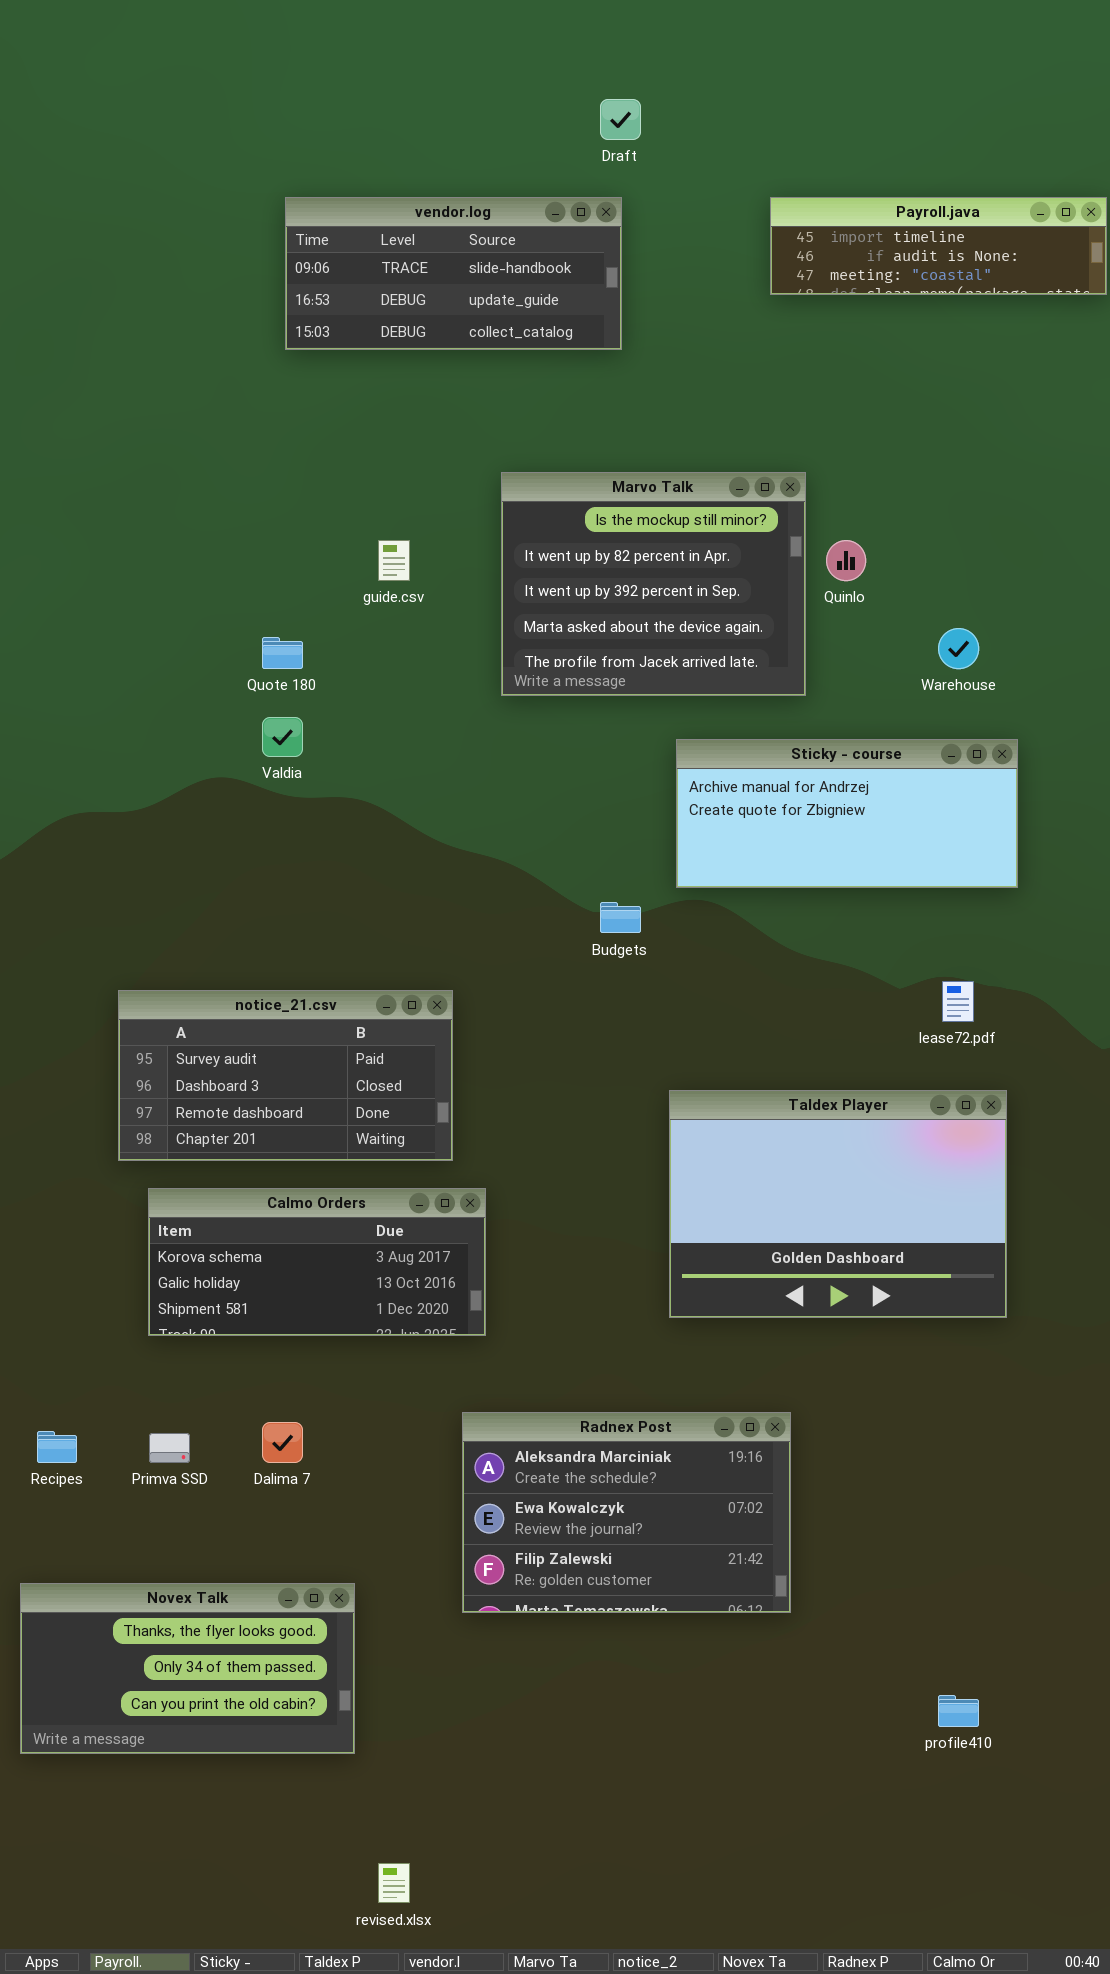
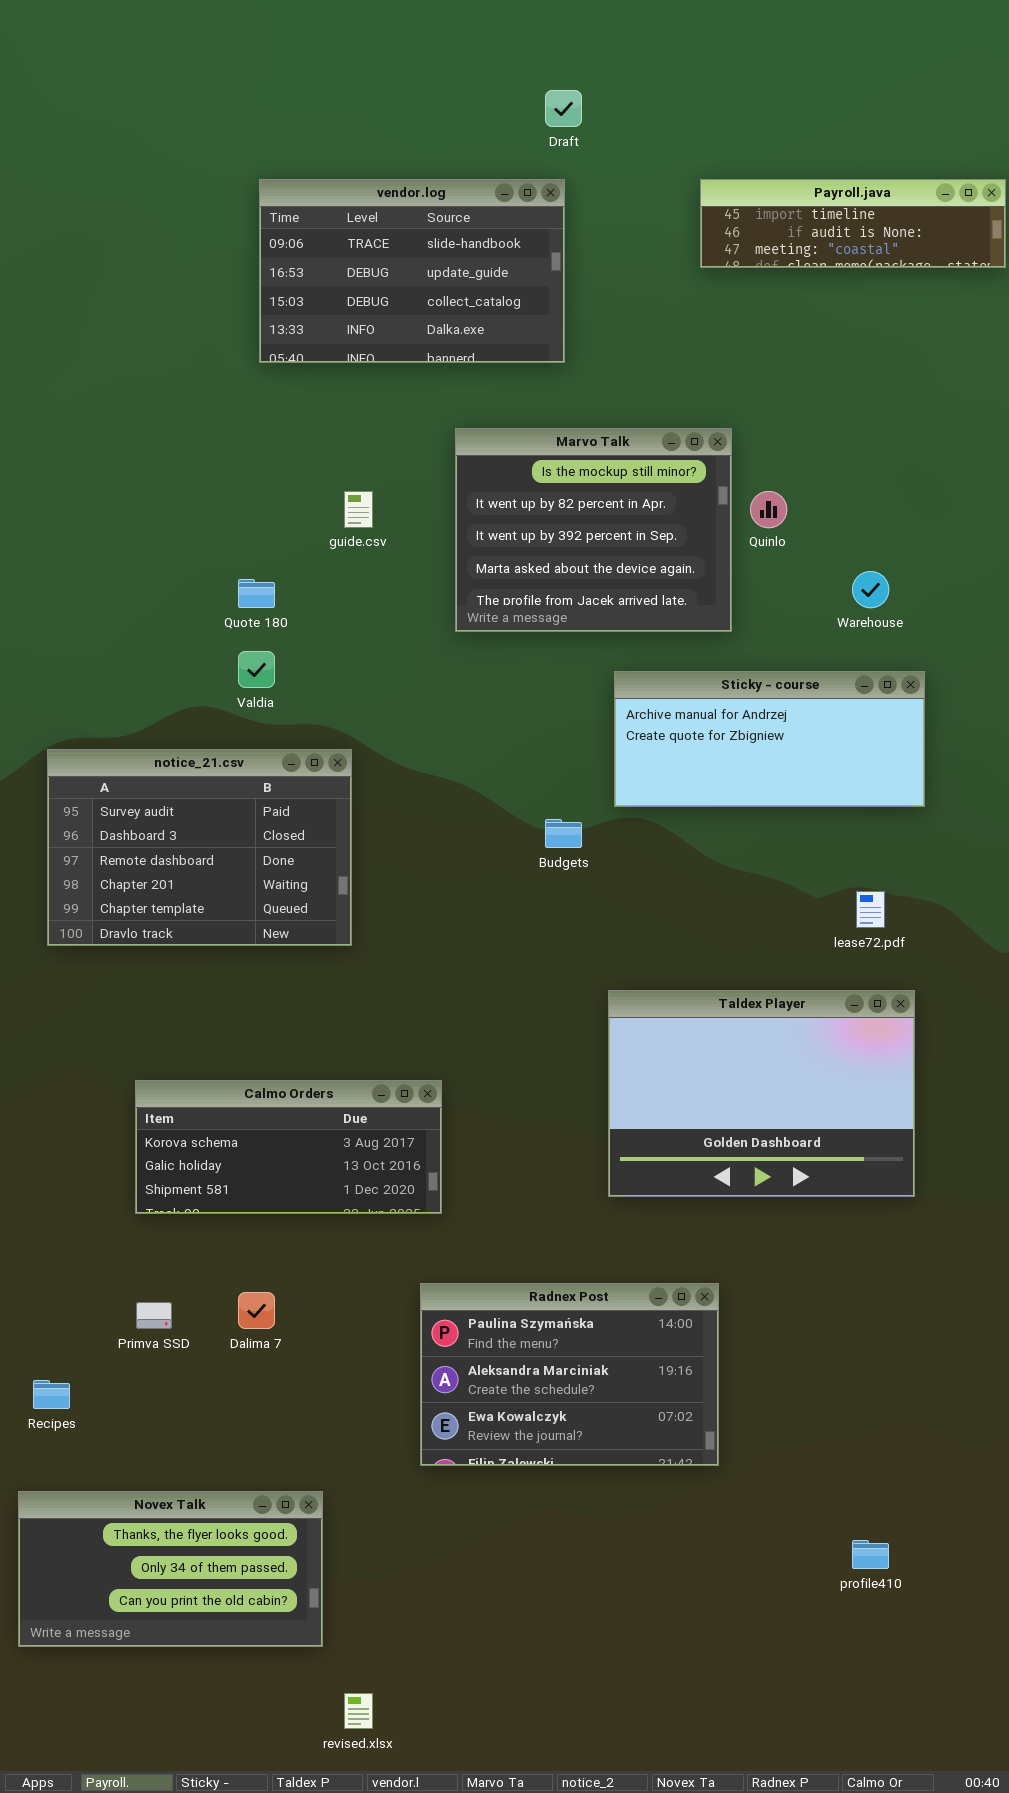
vendor.log: [285,197,622,350] -> [259,179,565,363], resized
notice_21.csv: [118,990,453,1161] -> [47,749,352,946], moved, resized
Radnex Post: [462,1412,791,1613] -> [420,1283,719,1466], scrolled up 1 row
Recipes: [37,1431,77,1463] -> [33,1380,70,1409], moved
Novex Talk: [20,1583,355,1754] -> [18,1491,323,1647], moved

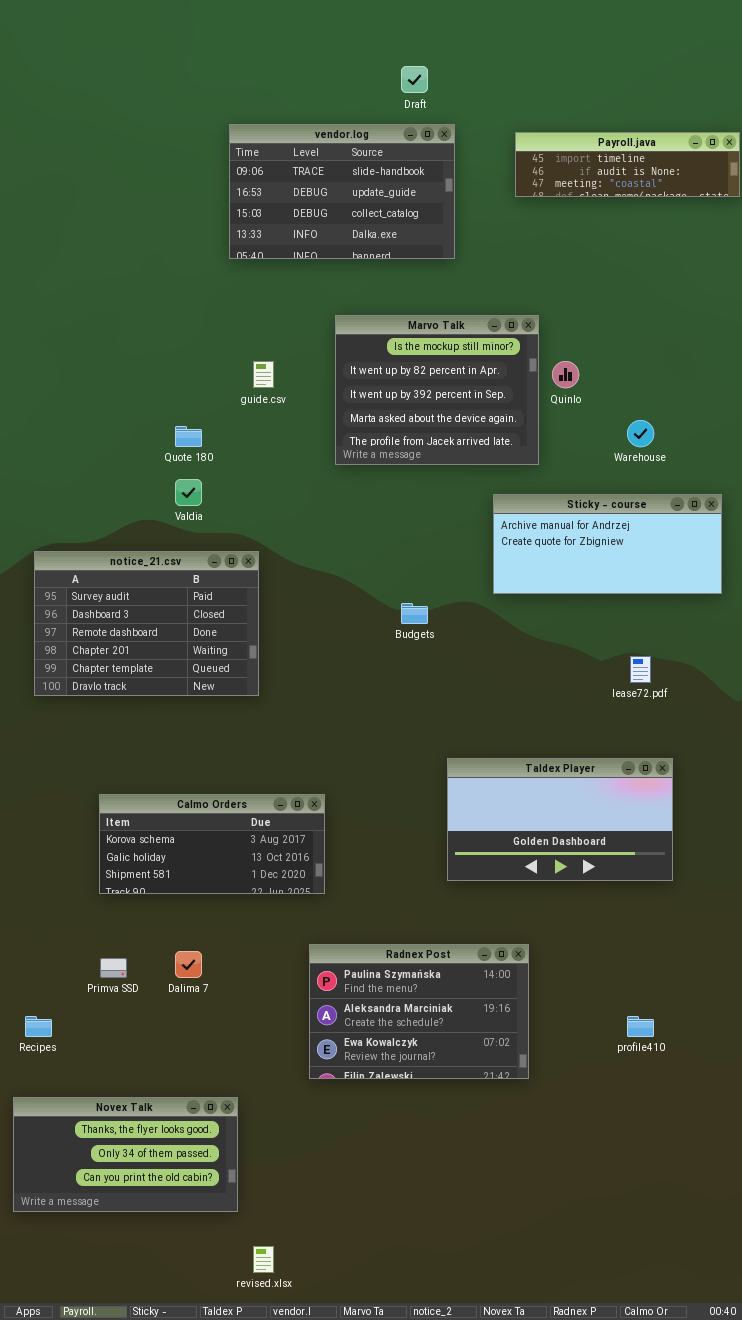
vendor.log: [259,179,565,363] -> [229,124,455,259], moved
Sticky - course: [614,671,925,807] -> [493,494,722,594], moved
Taldex Player: [608,990,915,1197] -> [447,758,673,881], resized
profile410: [852,1540,889,1569] -> [627,1016,654,1037], moved

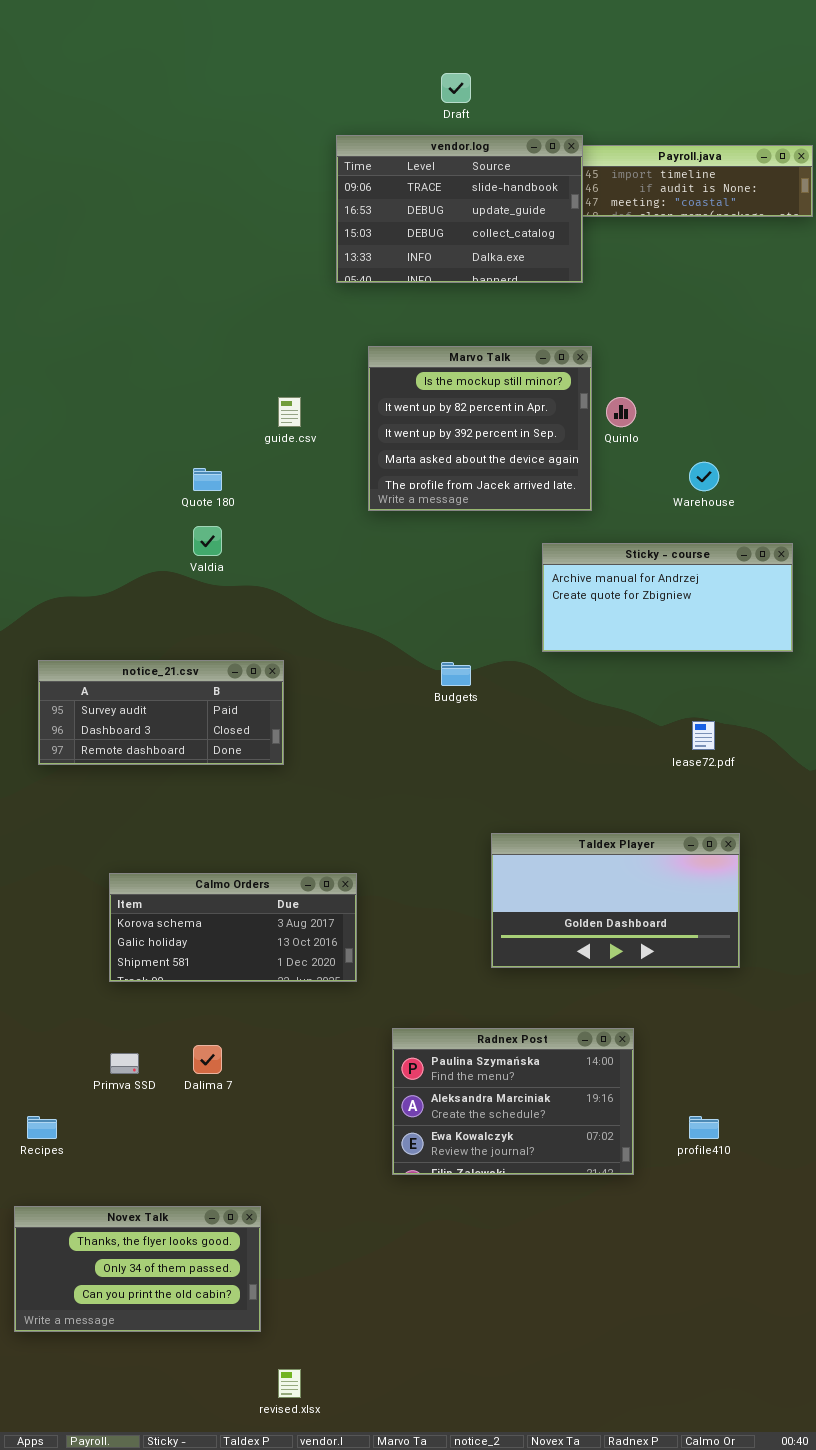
vendor.log: [229,124,455,259] -> [336,135,583,283], moved
notice_21.csv: [34,551,259,696] -> [38,660,284,765], resized
Radnex Post: [309,944,529,1079] -> [392,1028,634,1175], moved

